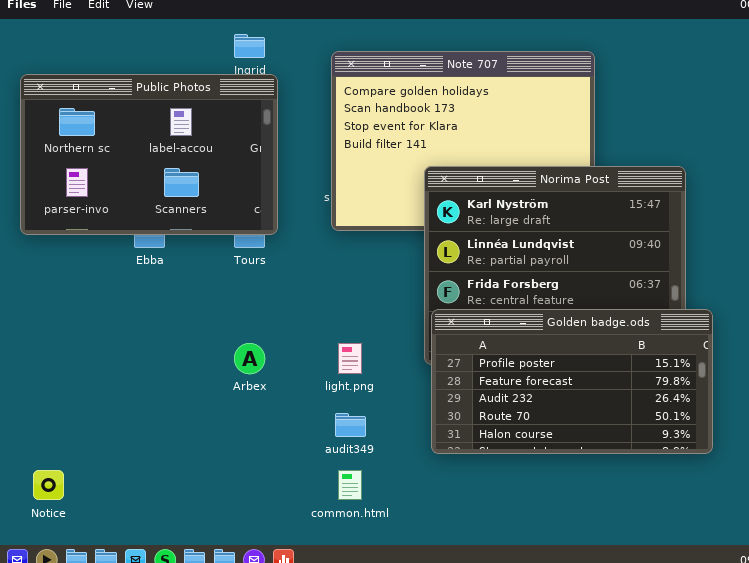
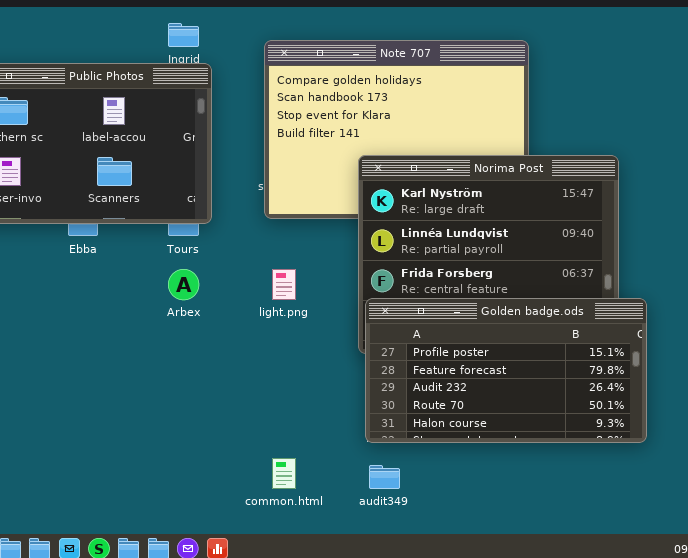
Arbex: [234,343,265,374] -> [168,269,199,300], moved
light.png: [338,343,362,374] -> [272,269,296,300], moved
audit349: [335,413,366,437] -> [369,465,400,489], moved

